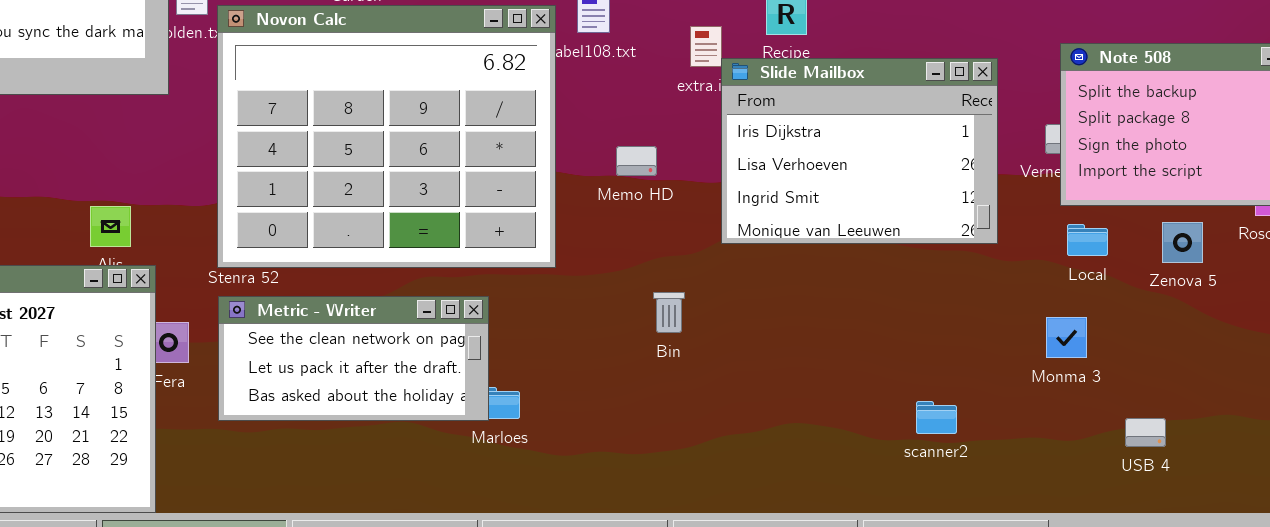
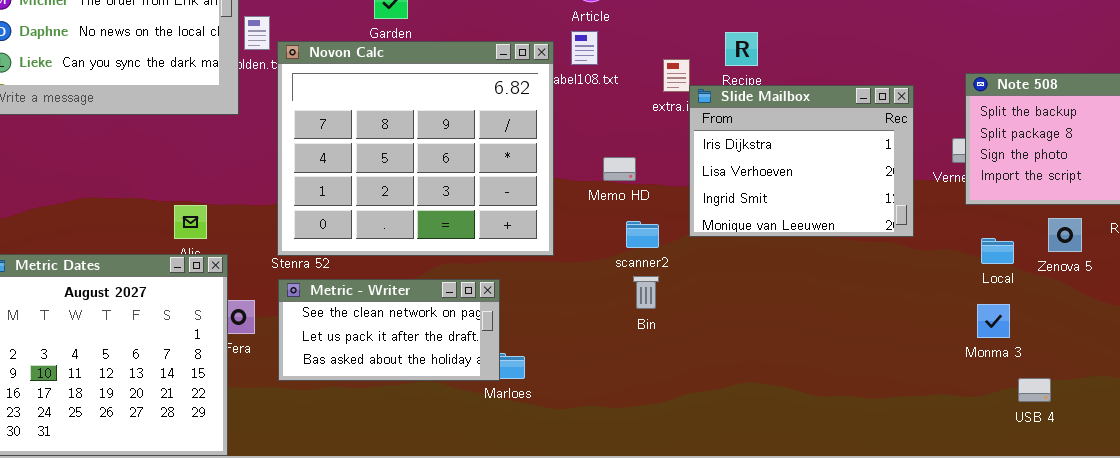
Local: [1067,224,1108,256] -> [981,238,1014,264], moved
Monma 3: [1046,317,1087,358] -> [977,304,1010,338], moved
scanner2: [916,401,957,434] -> [626,221,659,248], moved

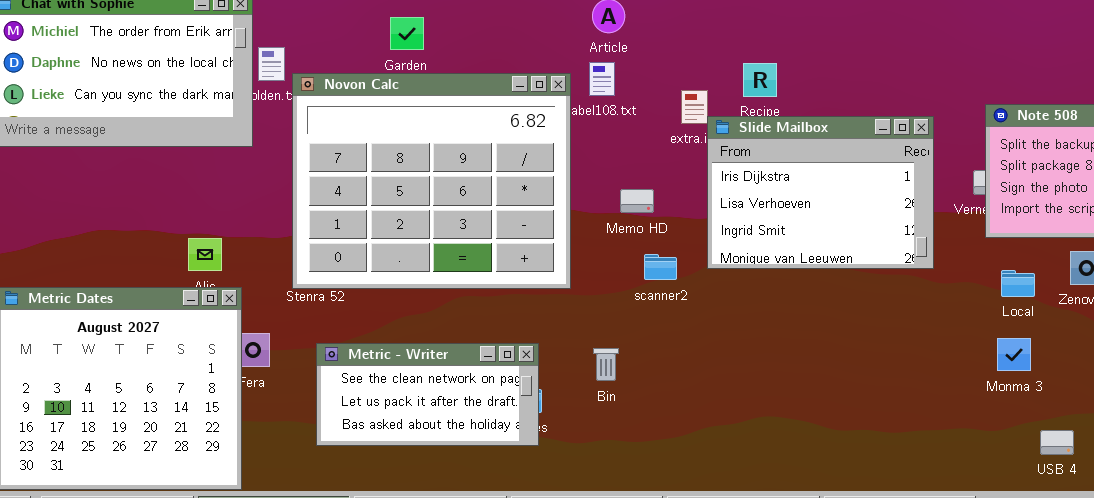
Bin: [633,276,659,309] -> [593,348,619,381], moved
Metric - Writer: [278,279,500,381] -> [316,343,539,446], moved
USB 4: [1018,378,1051,402] -> [1040,430,1074,455], moved

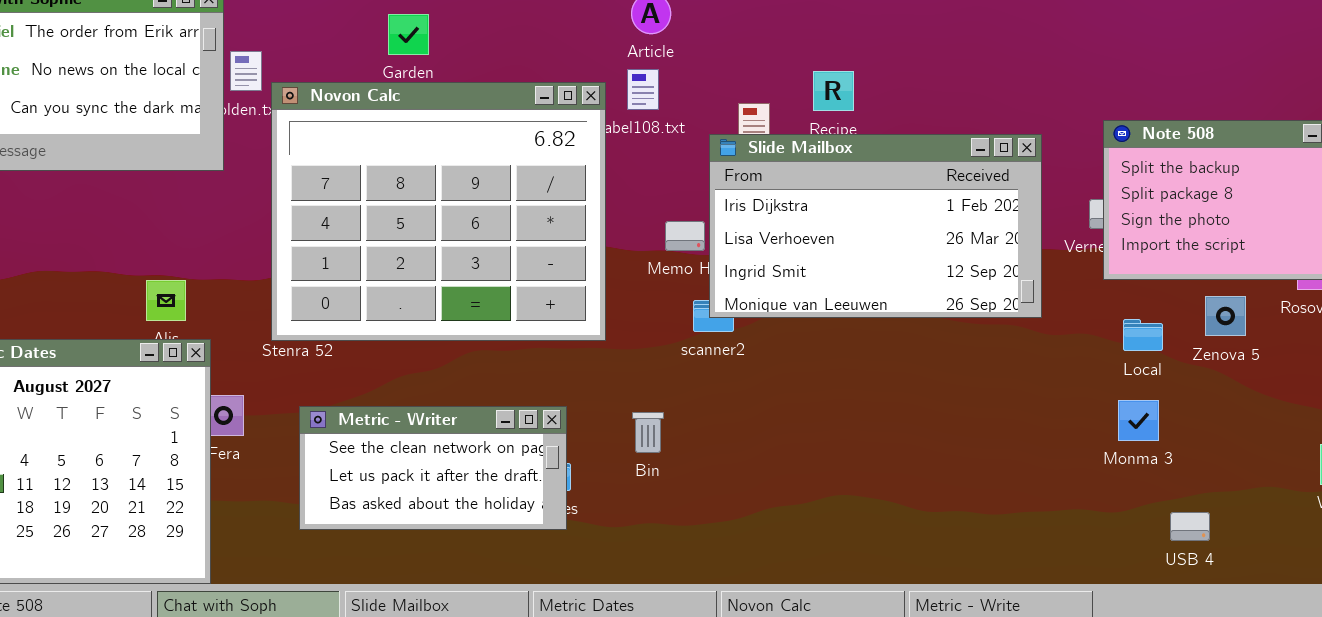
Slide Mailbox: [707,116,934,269] -> [709,134,1042,318], resized

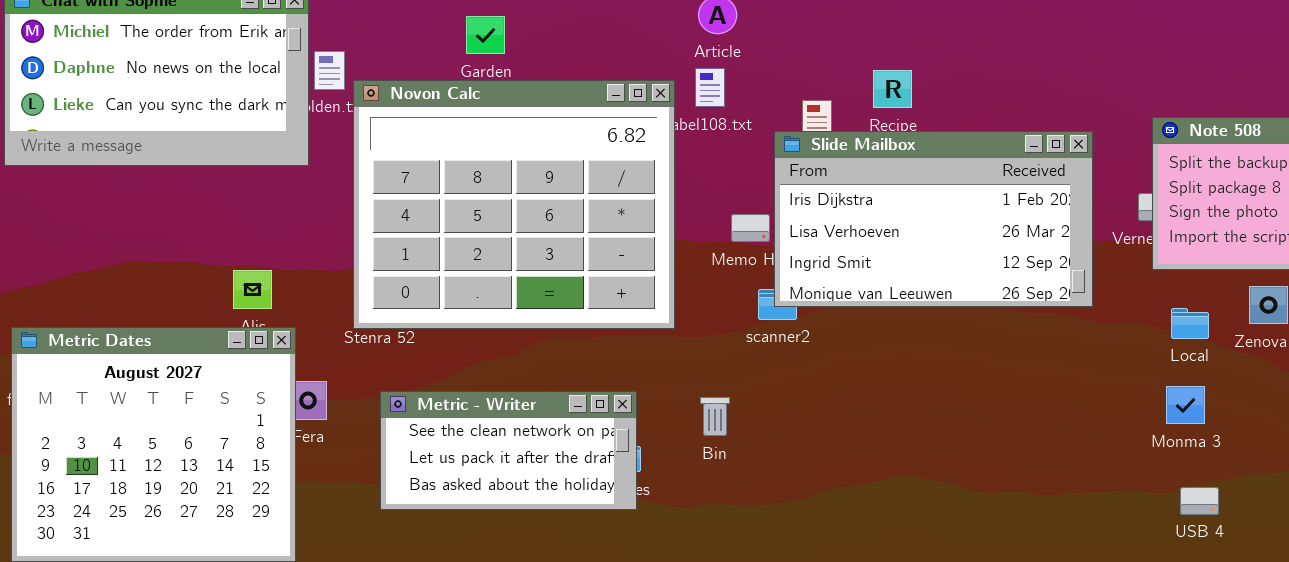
USB 4: [1170,512,1210,541] -> [1180,487,1219,515], moved

